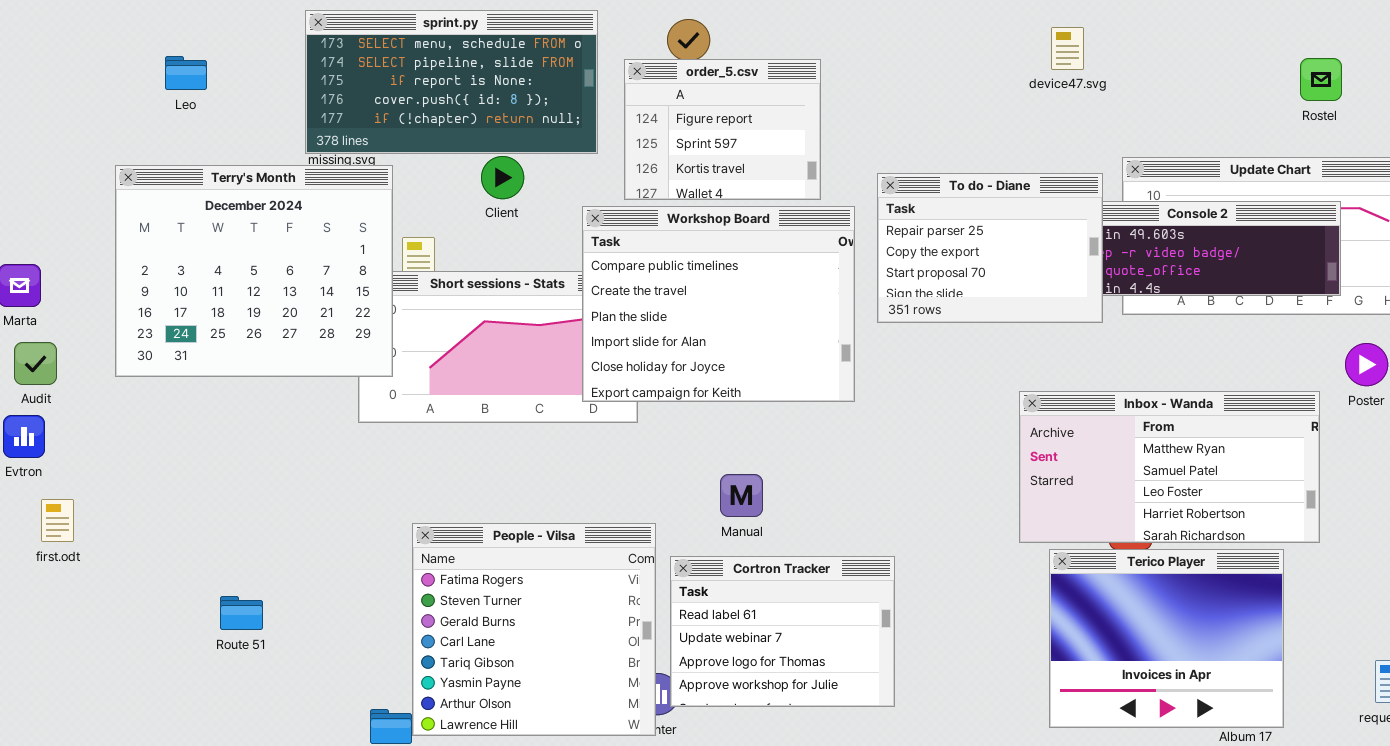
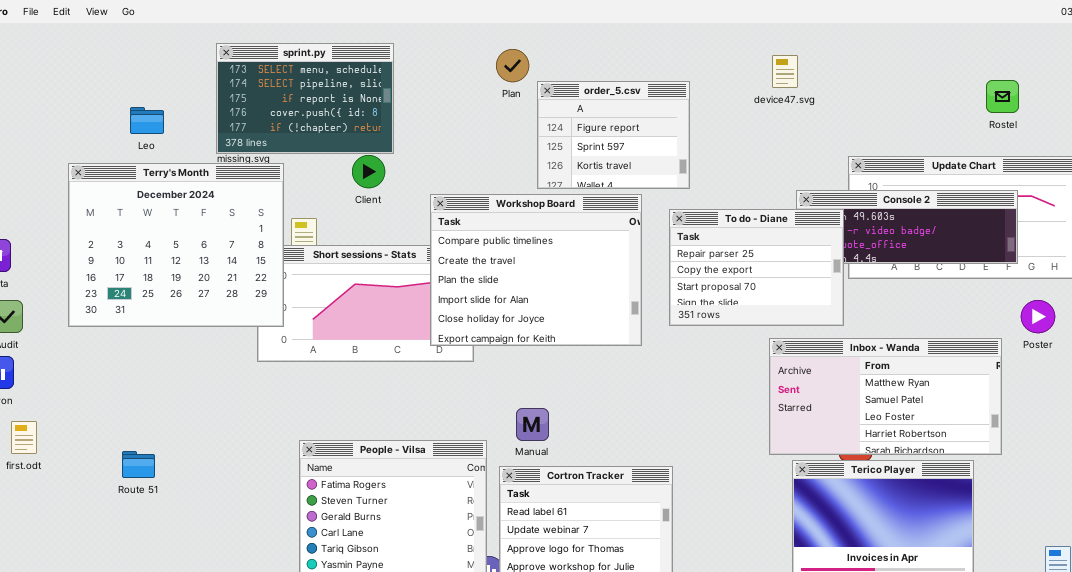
sprint.py: [305,10,598,154] -> [216,43,394,154], resized
device47.svg: [1051,27,1084,70] -> [772,55,798,88], moved
Leo: [165,56,207,90] -> [130,107,164,134], moved
order_5.csv: [624,59,821,200] -> [537,81,690,189], moved
To do - Diane: [877,173,1103,323] -> [669,209,844,326], moved
Manual: [720,474,763,517] -> [516,408,549,441], moved
Route 51: [220,596,263,630] -> [122,451,155,478], moved

